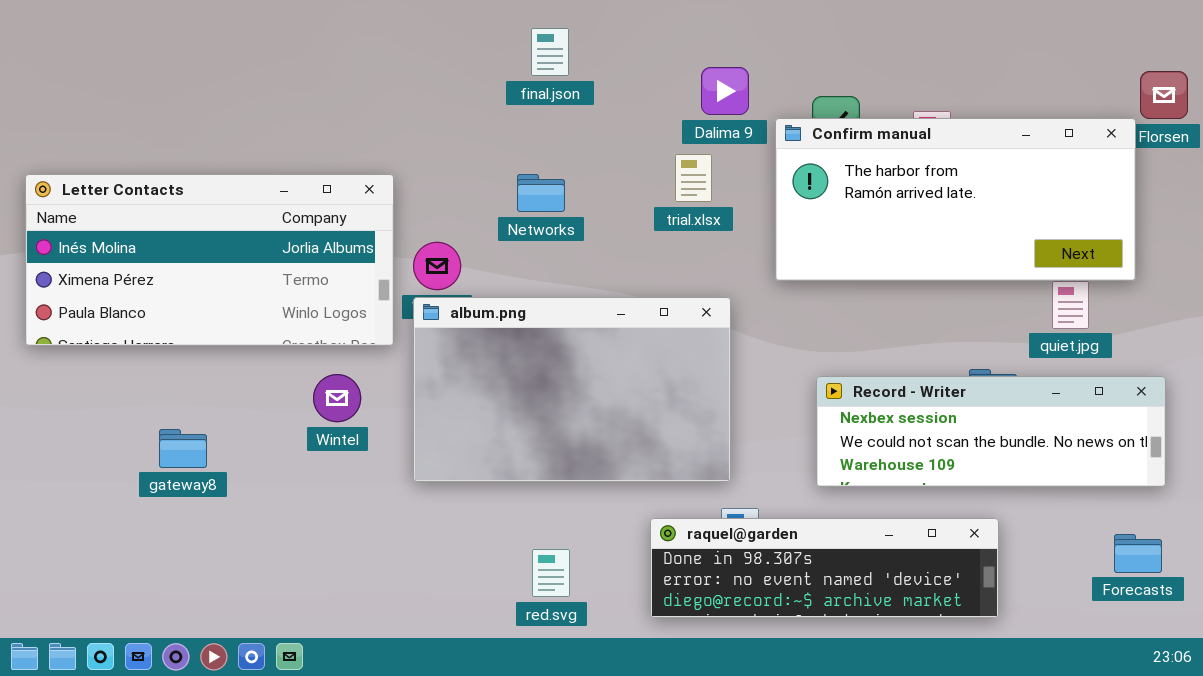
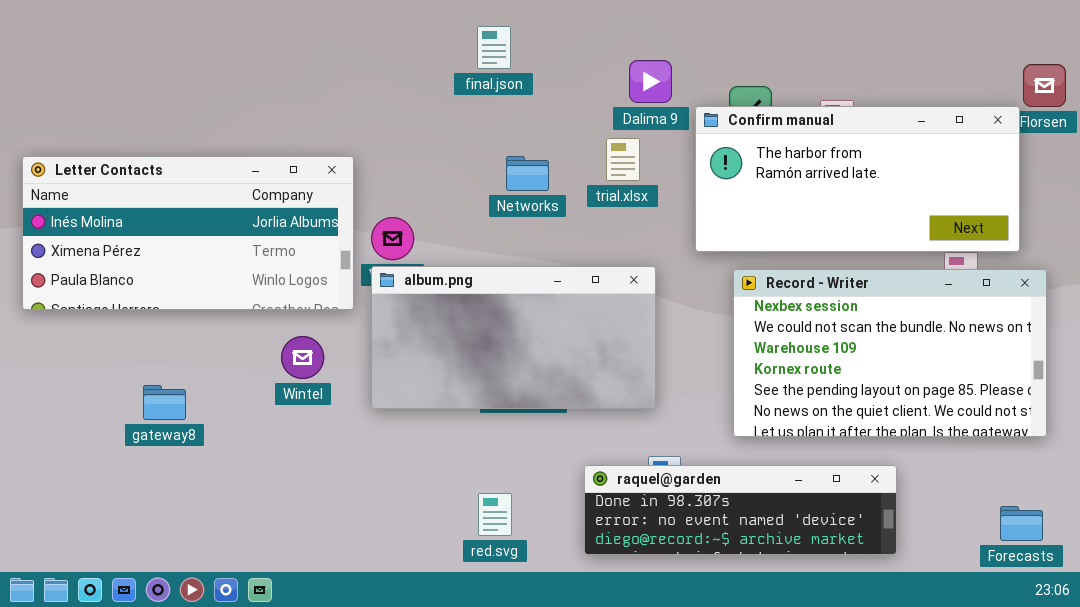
Networks: [517,174,565,212] -> [506,156,549,191], moved
album.png: [413,297,731,482] -> [371,266,656,409], resized
Record - Writer: [816,376,1166,487] -> [733,269,1047,437], resized
Forecasts: [1114,534,1162,573] -> [1000,506,1043,541], moved

